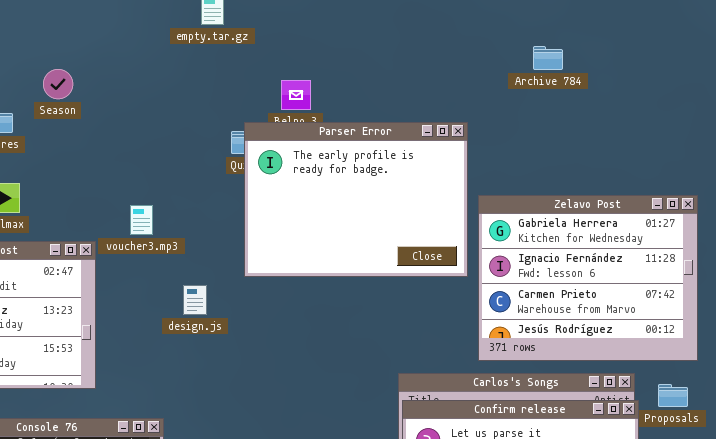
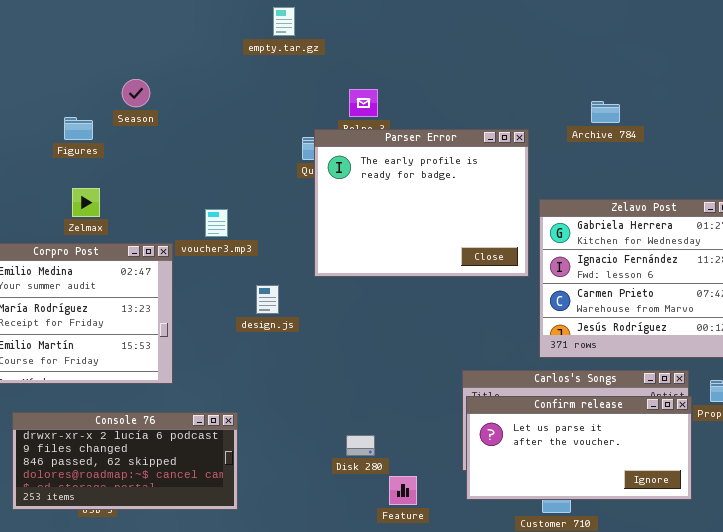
Archive 784: [533,46,563,70] -> [591,101,620,123], moved

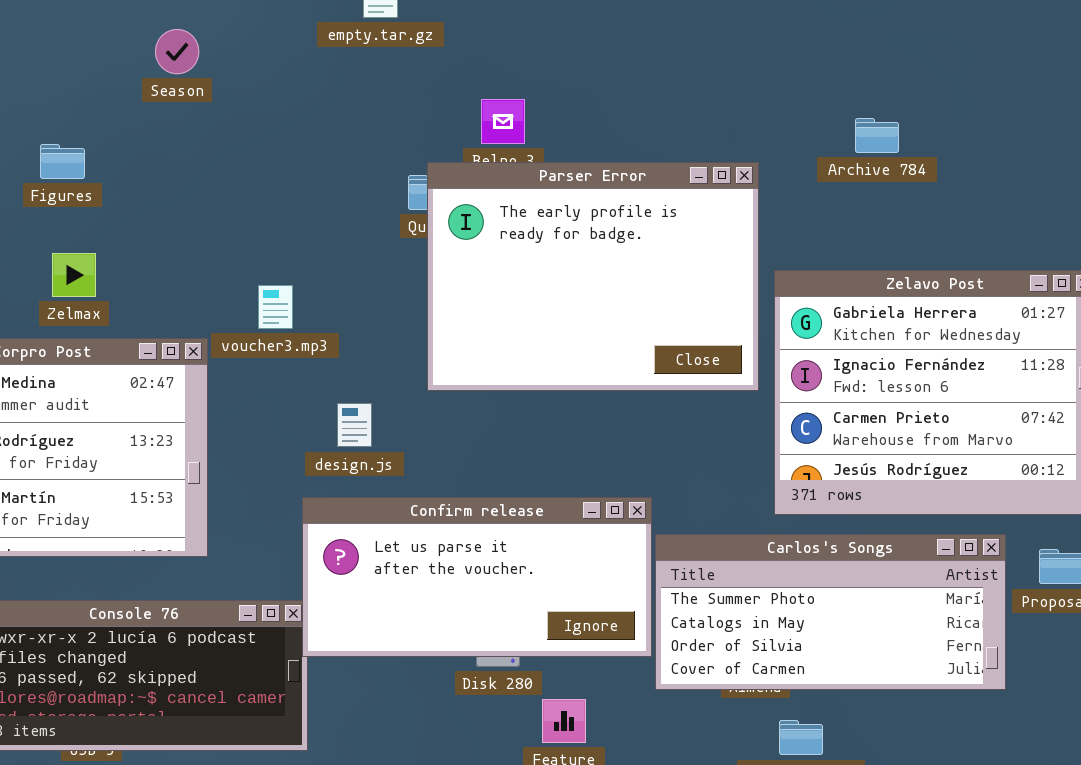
Season: [122,79,150,107] -> [155,29,199,74], moved
Confirm release: [466,396,692,500] -> [302,497,652,657], moved

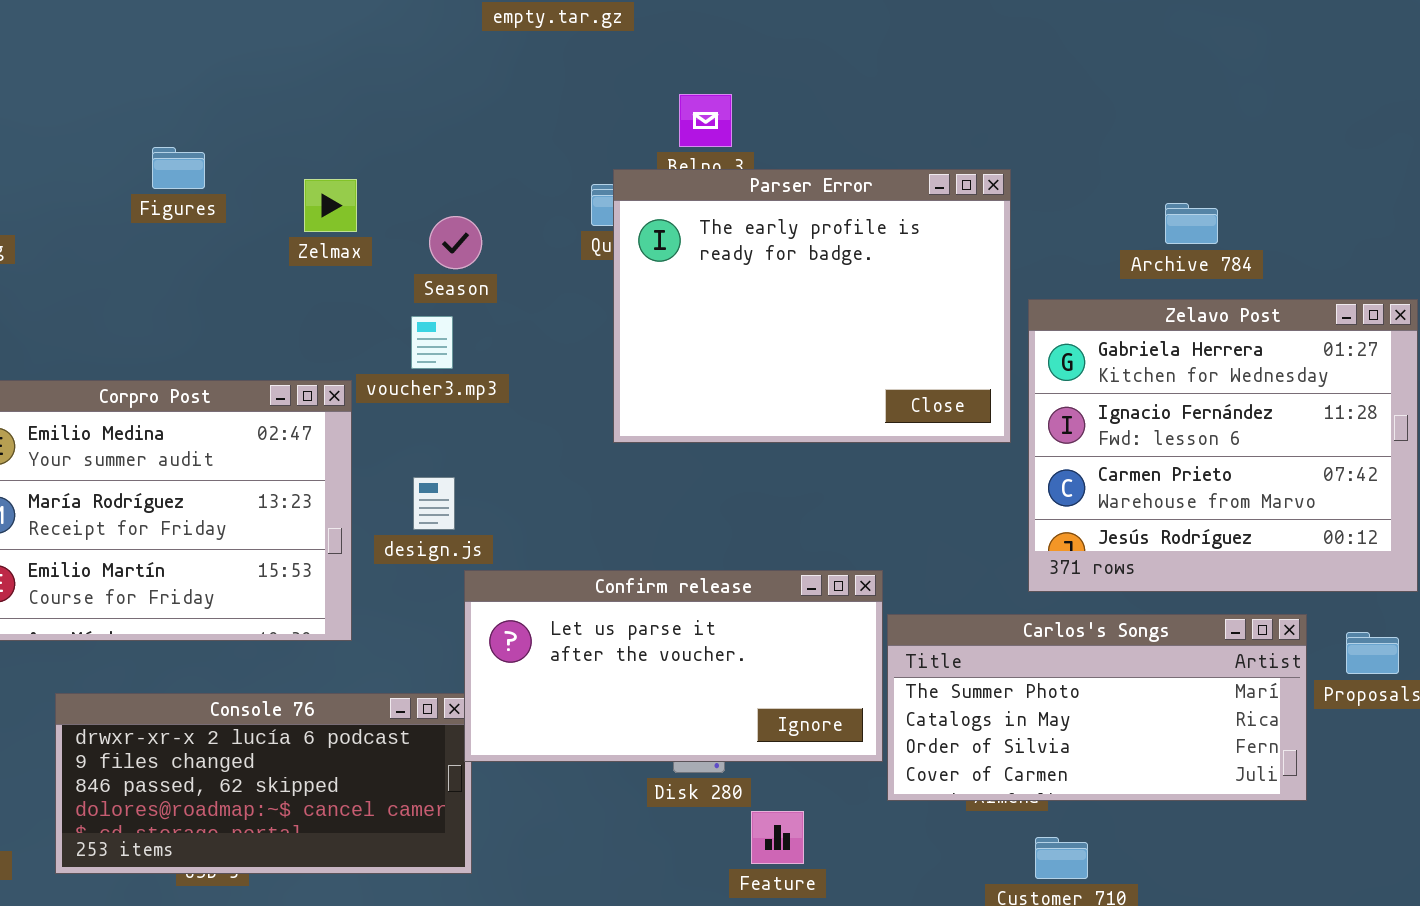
Season: [155,29,199,74] -> [429,216,482,269], moved
Archive 784: [855,118,899,153] -> [1165,203,1218,244], moved
Zelmax: [52,253,96,297] -> [304,179,357,232], moved
design.js: [337,403,372,447] -> [413,477,455,530], moved

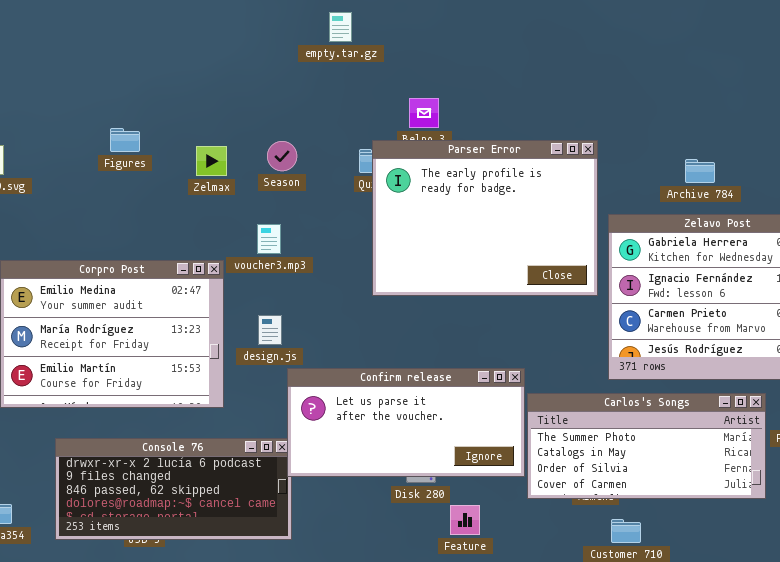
Season: [429,216,482,269] -> [267,141,297,171], moved

